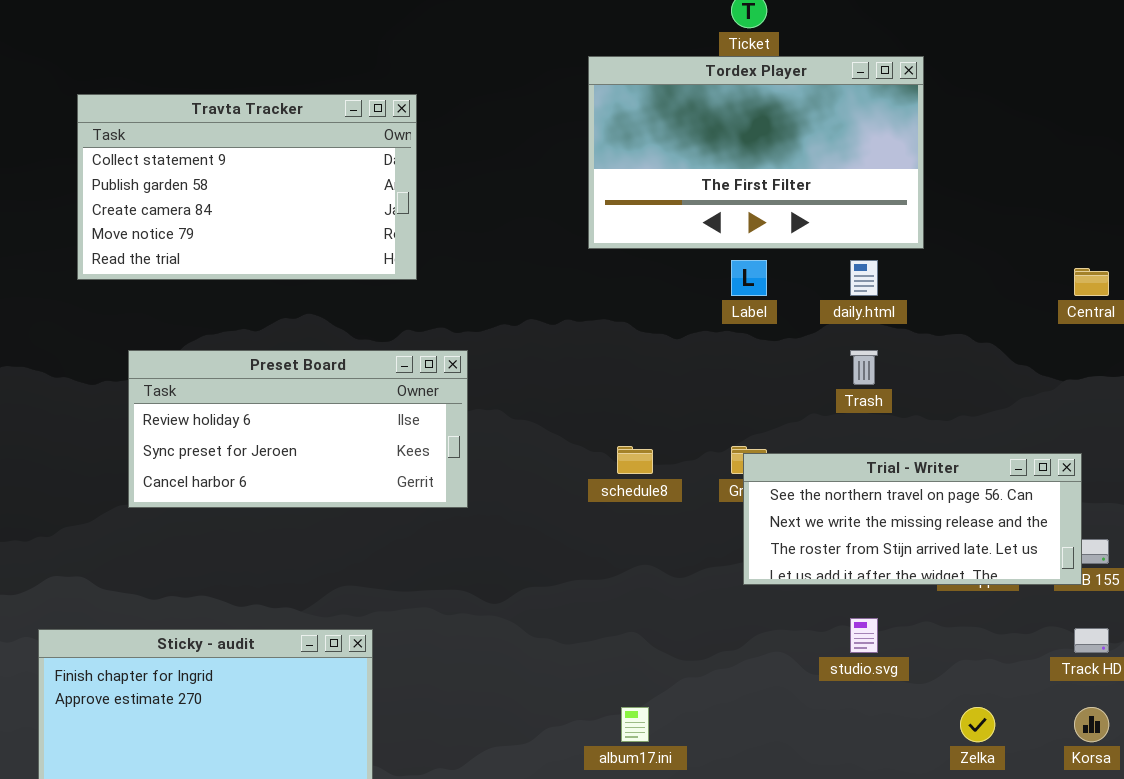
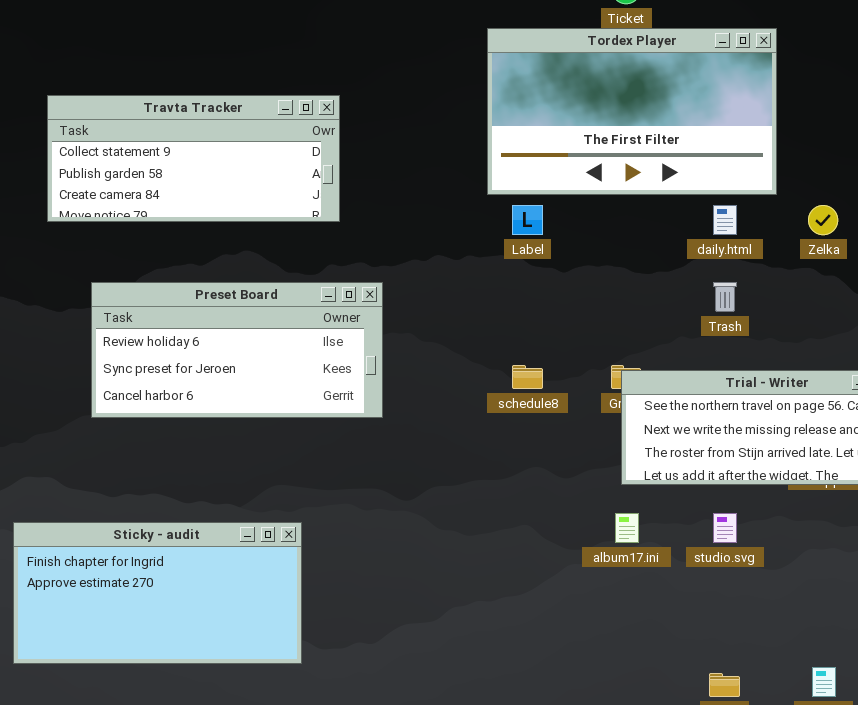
Travta Tracker: [77,94,417,280] -> [47,95,340,222], resized
Label: [731,260,767,296] -> [512,205,543,235], moved
album17.ini: [621,707,649,742] -> [615,513,639,543], moved
Zelka: [960,707,995,742] -> [808,205,838,235], moved

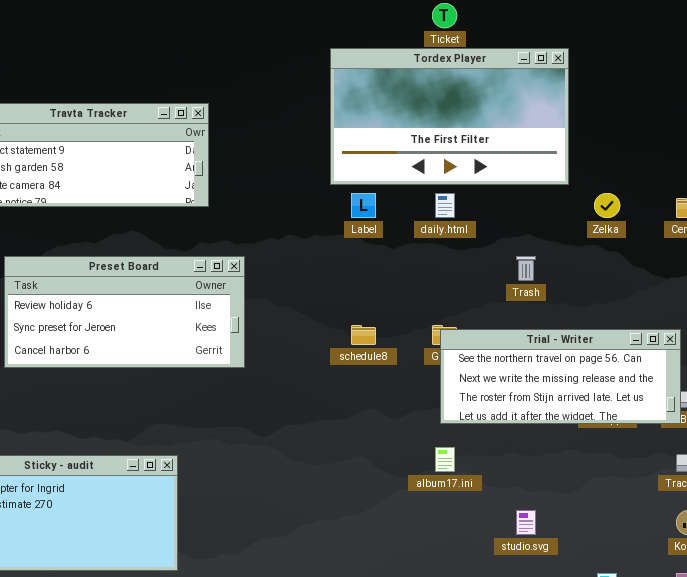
daily.html: [713,205,737,235] -> [435,193,455,218], moved
studio.svg: [713,513,737,543] -> [516,510,536,535], moved

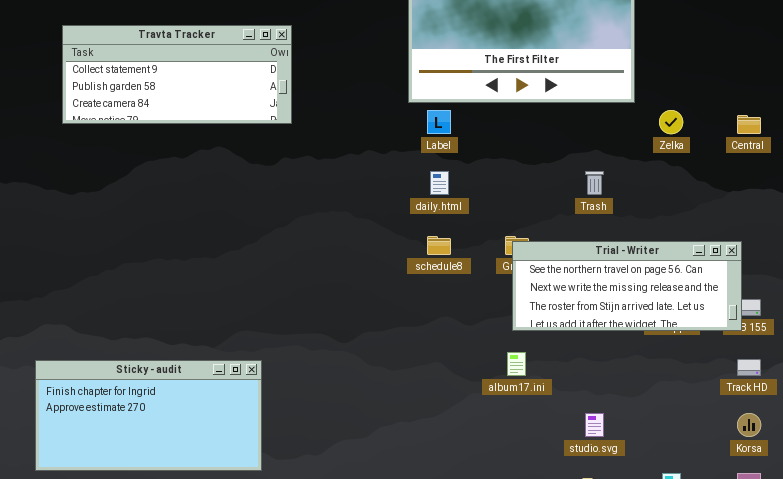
daily.html: [435,193,455,218] -> [430,171,449,195], moved
Preset Board: [4,256,245,368] -> none, closed

